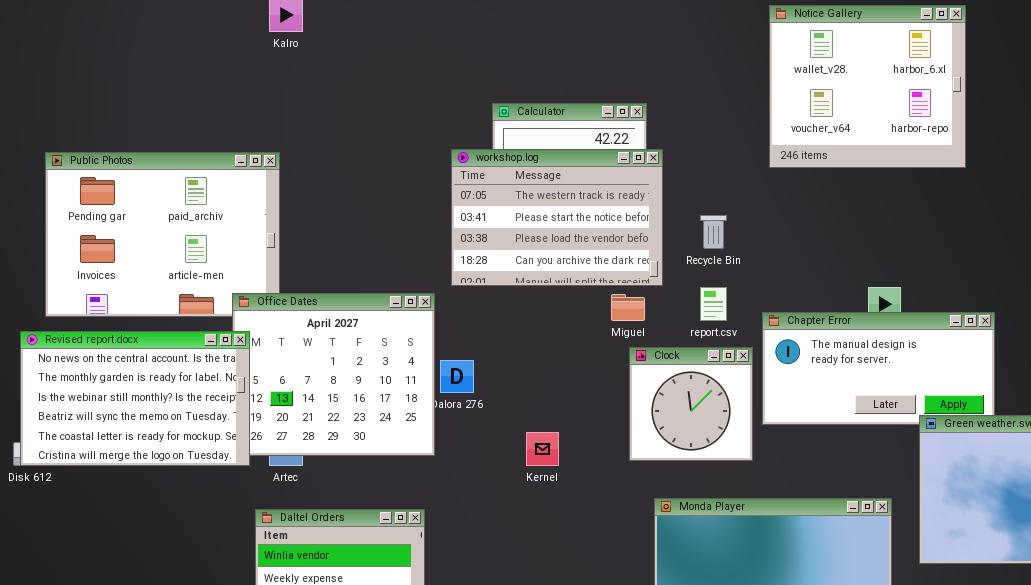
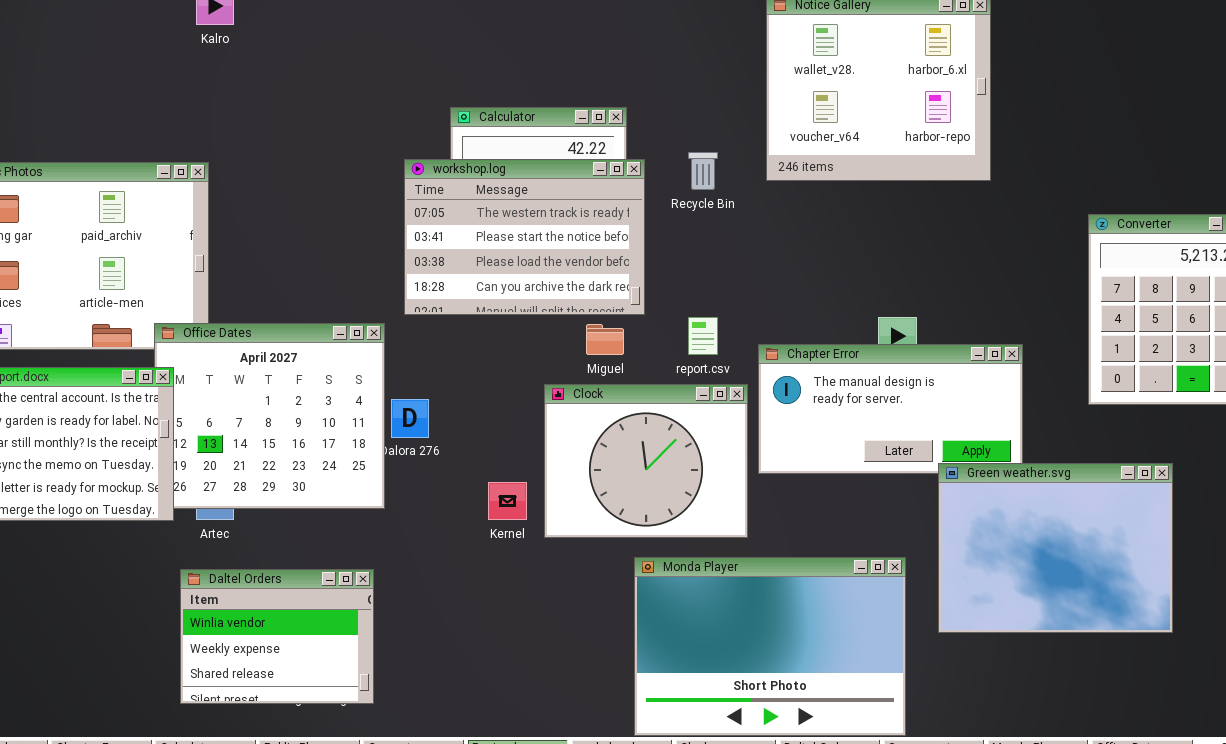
Recycle Bin: [700,215,727,249] -> [688,152,718,190], moved
Clock: [629,347,753,461] -> [544,384,748,538], resized

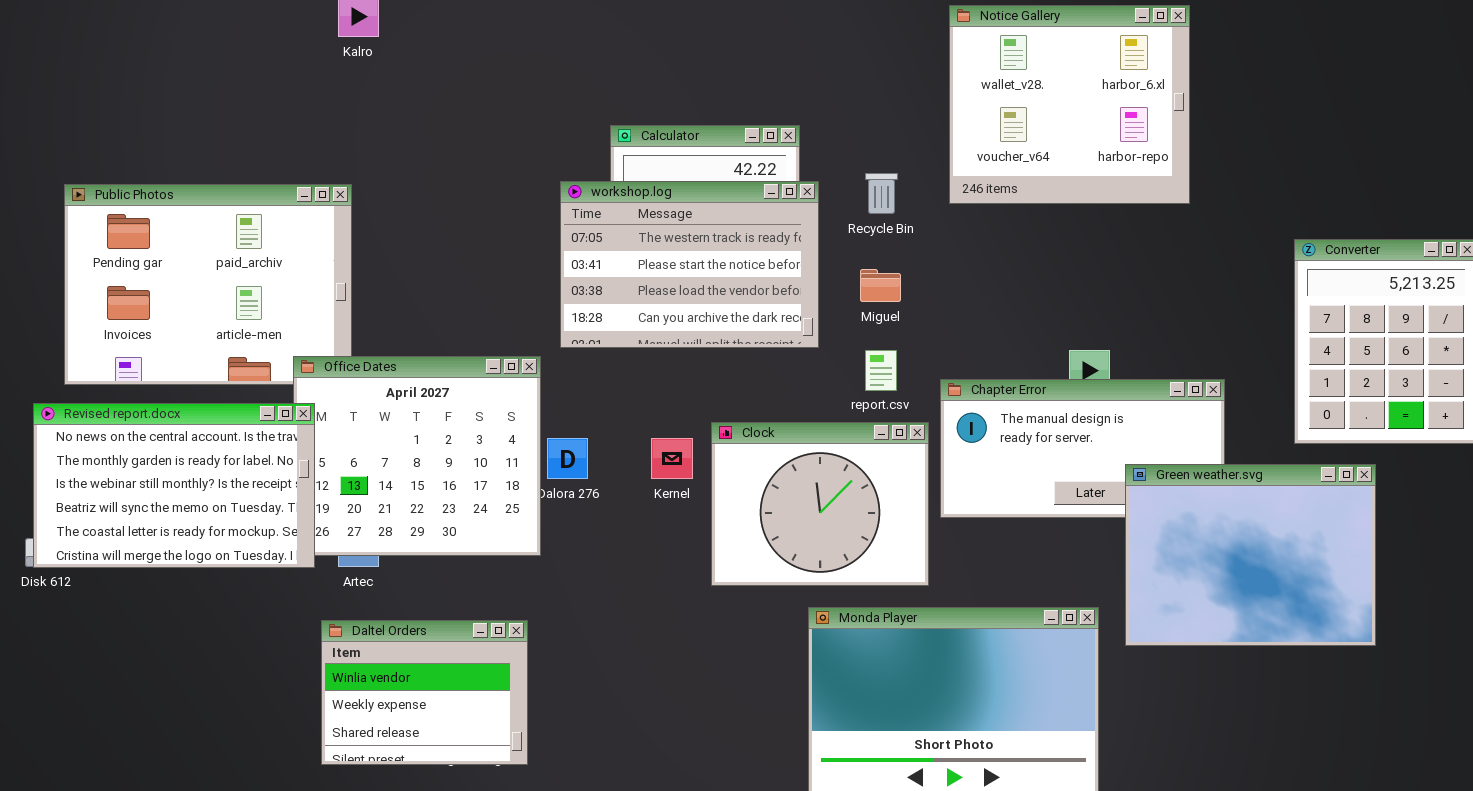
Miguel: [586,324,624,355] -> [860,269,901,302], moved
Green weather.svg: [938,463,1173,633] -> [1125,464,1376,646], moved
Kernel: [488,482,527,520] -> [651,438,693,479], moved

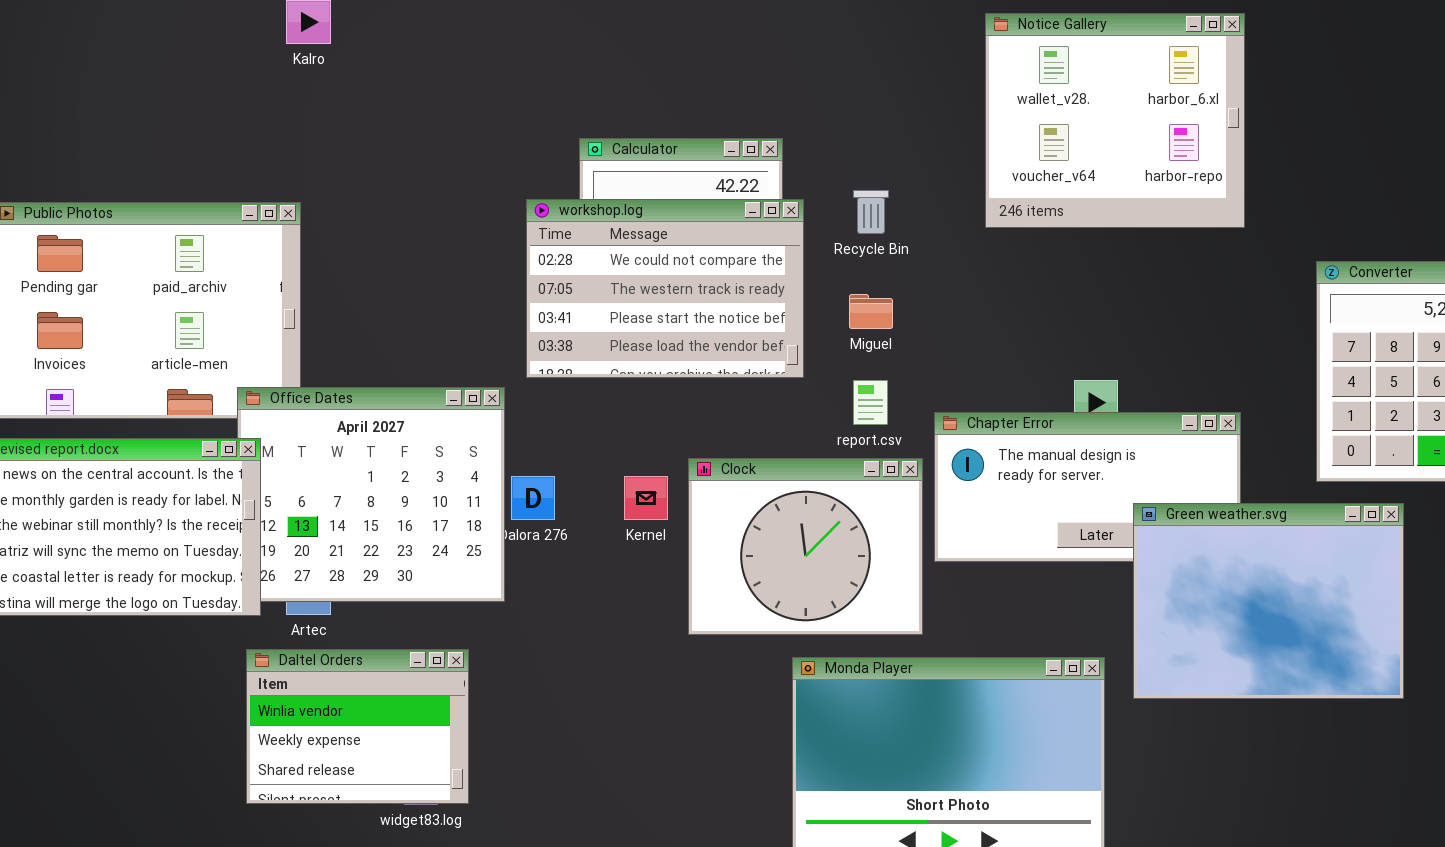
Notice Gallery: [949,5,1190,204] -> [985,13,1245,228], moved
workshop.log: [560,181,819,348] -> [526,199,804,378], scrolled up 1 row
Daltel Orders: [321,620,528,765] -> [246,649,469,804], moved

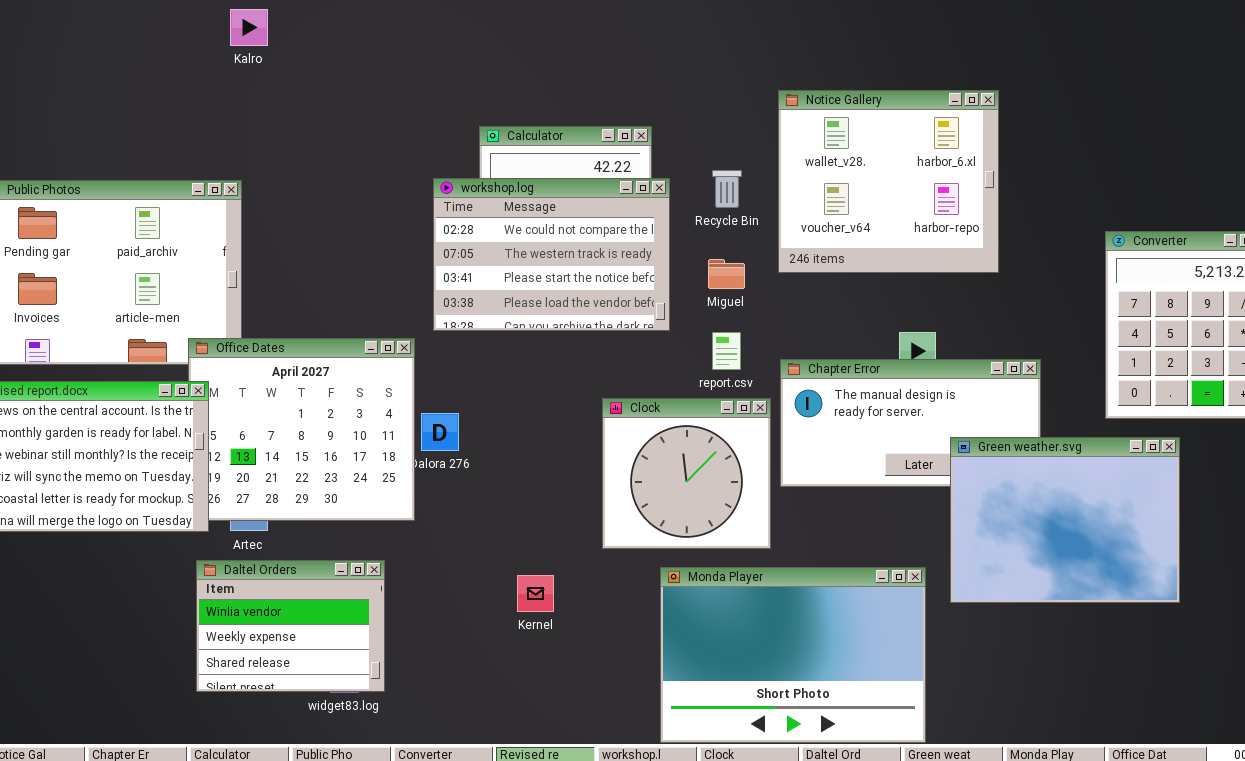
Notice Gallery: [985,13,1245,228] -> [778,90,999,273], moved
Clock: [688,458,923,635] -> [602,398,771,549], resized
Kernel: [624,476,668,520] -> [517,575,554,612], moved

